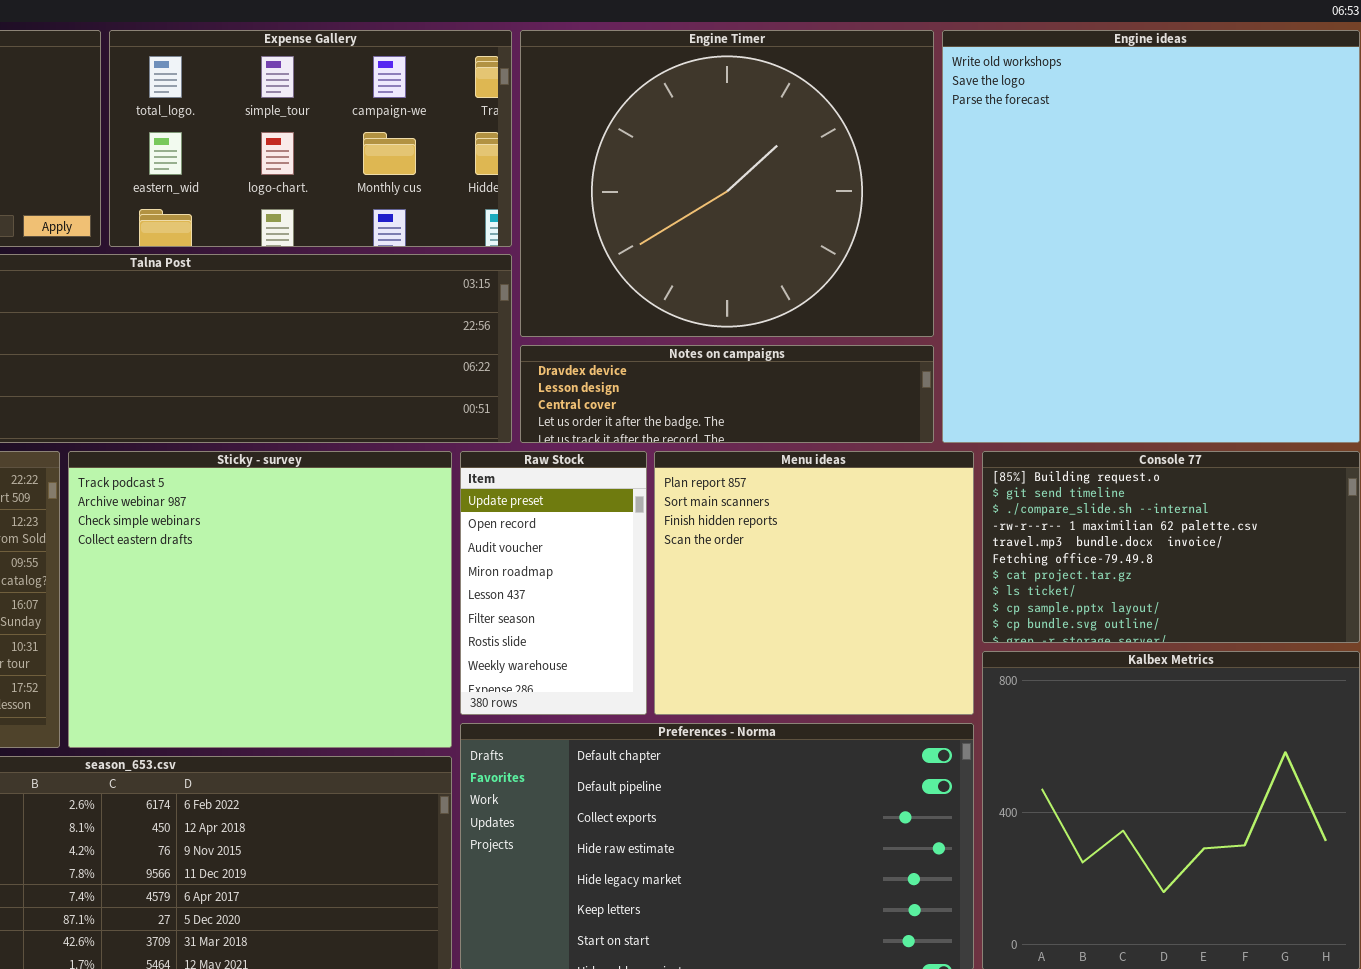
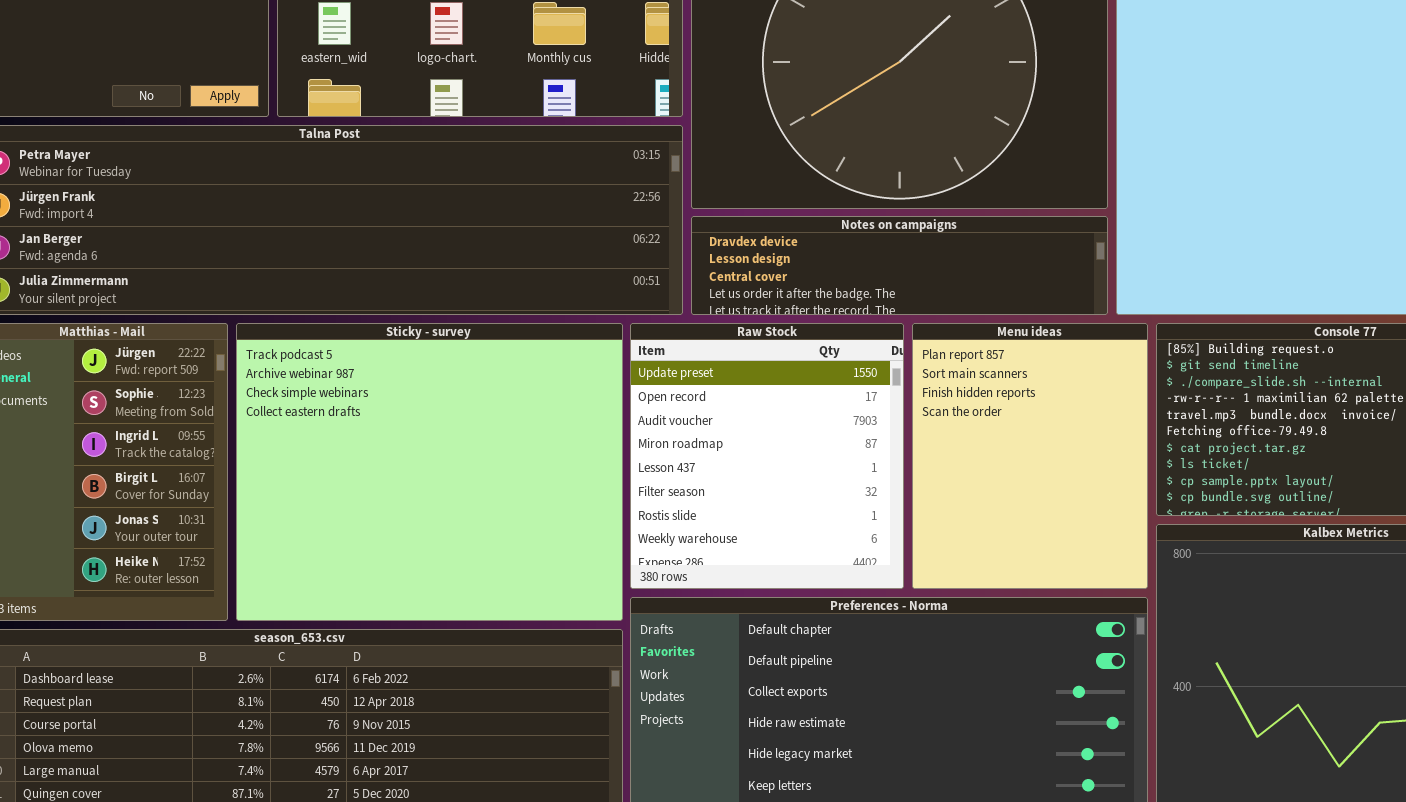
Raw Stock: [460,451,647,715] -> [630,323,904,589], resized
Menu ideas: [654,451,974,715] -> [912,323,1148,589], resized

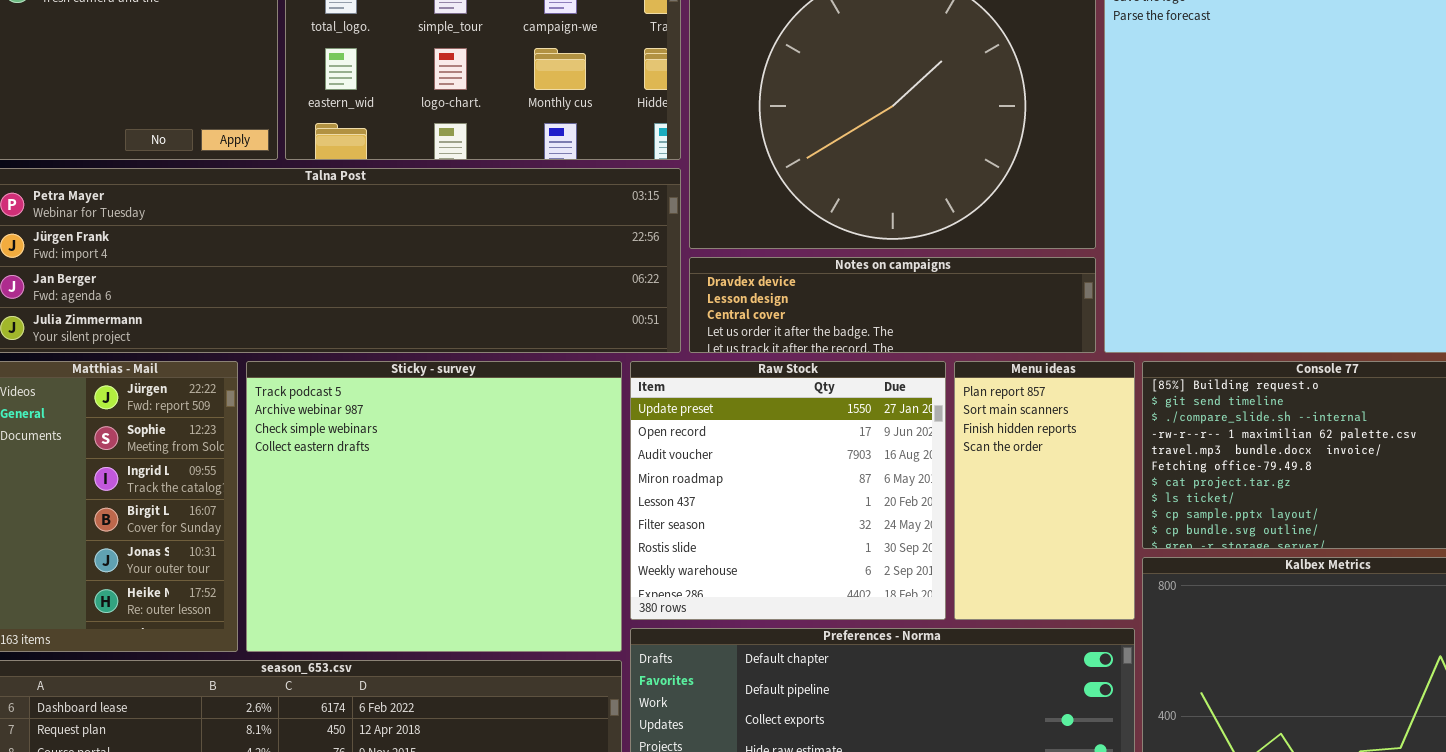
Raw Stock: [630,323,904,589] -> [630,361,946,620], resized
Menu ideas: [912,323,1148,589] -> [954,361,1135,620], resized

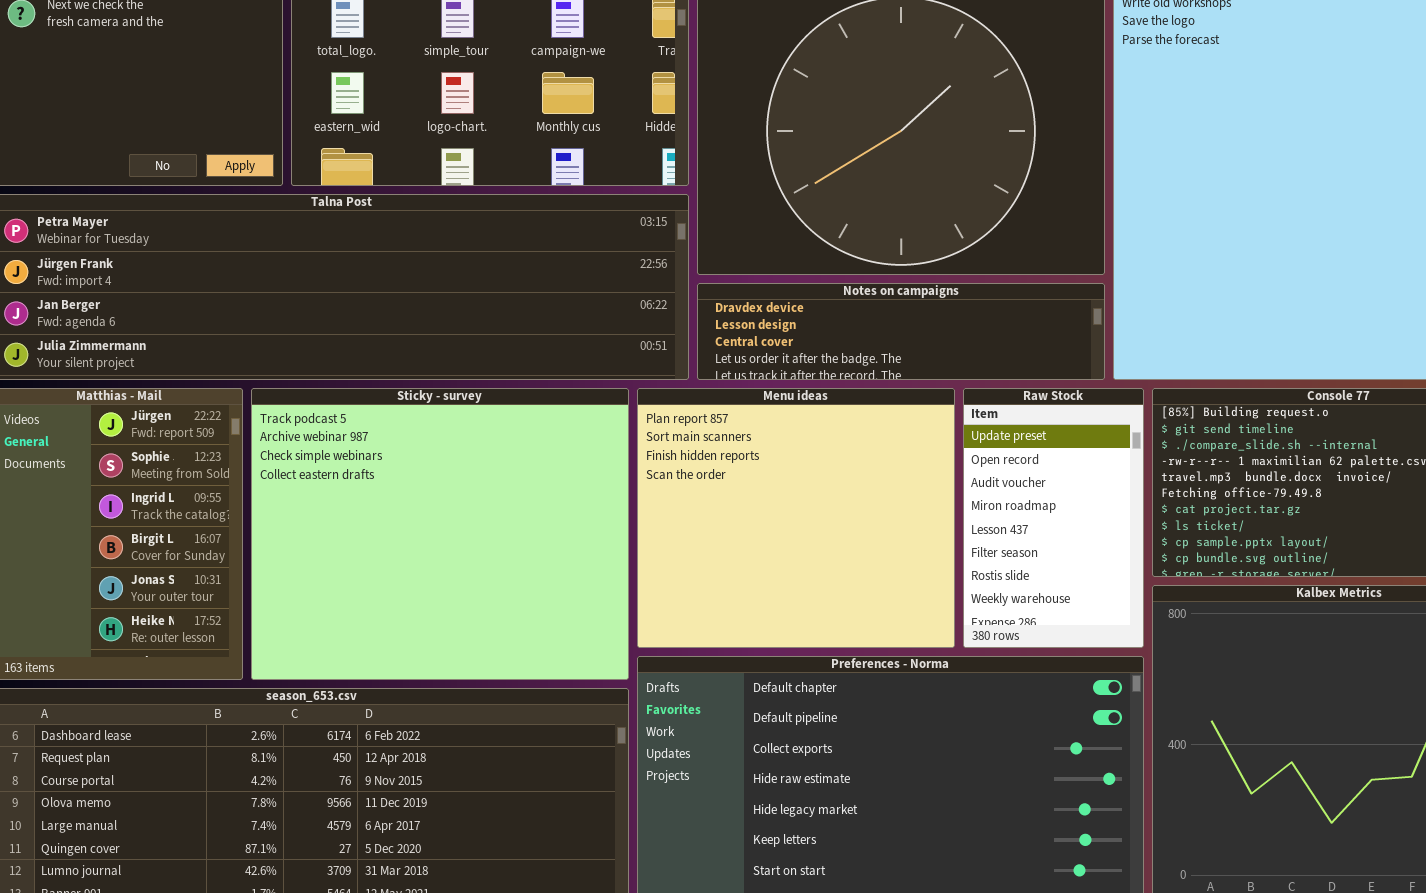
Raw Stock: [630,361,946,620] -> [963,388,1144,648], moved, resized
Menu ideas: [954,361,1135,620] -> [637,388,955,648], moved, resized

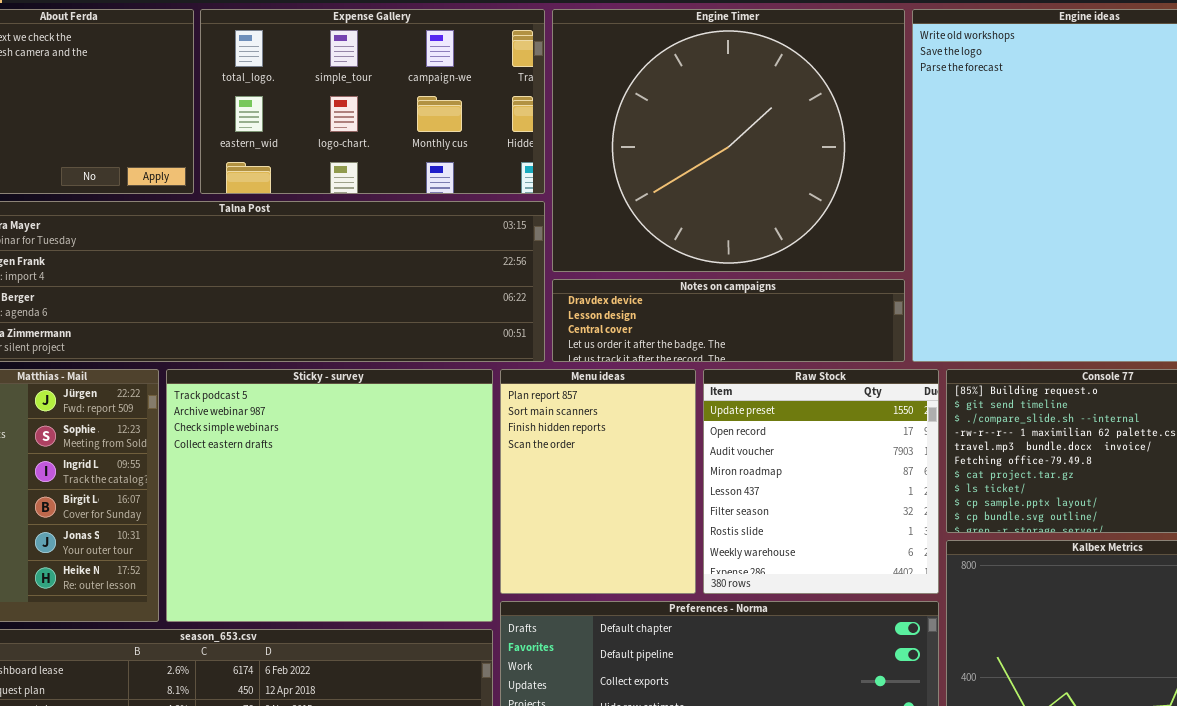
Menu ideas: [637,388,955,648] -> [500,369,696,594], resized
Raw Stock: [963,388,1144,648] -> [703,369,939,594], resized

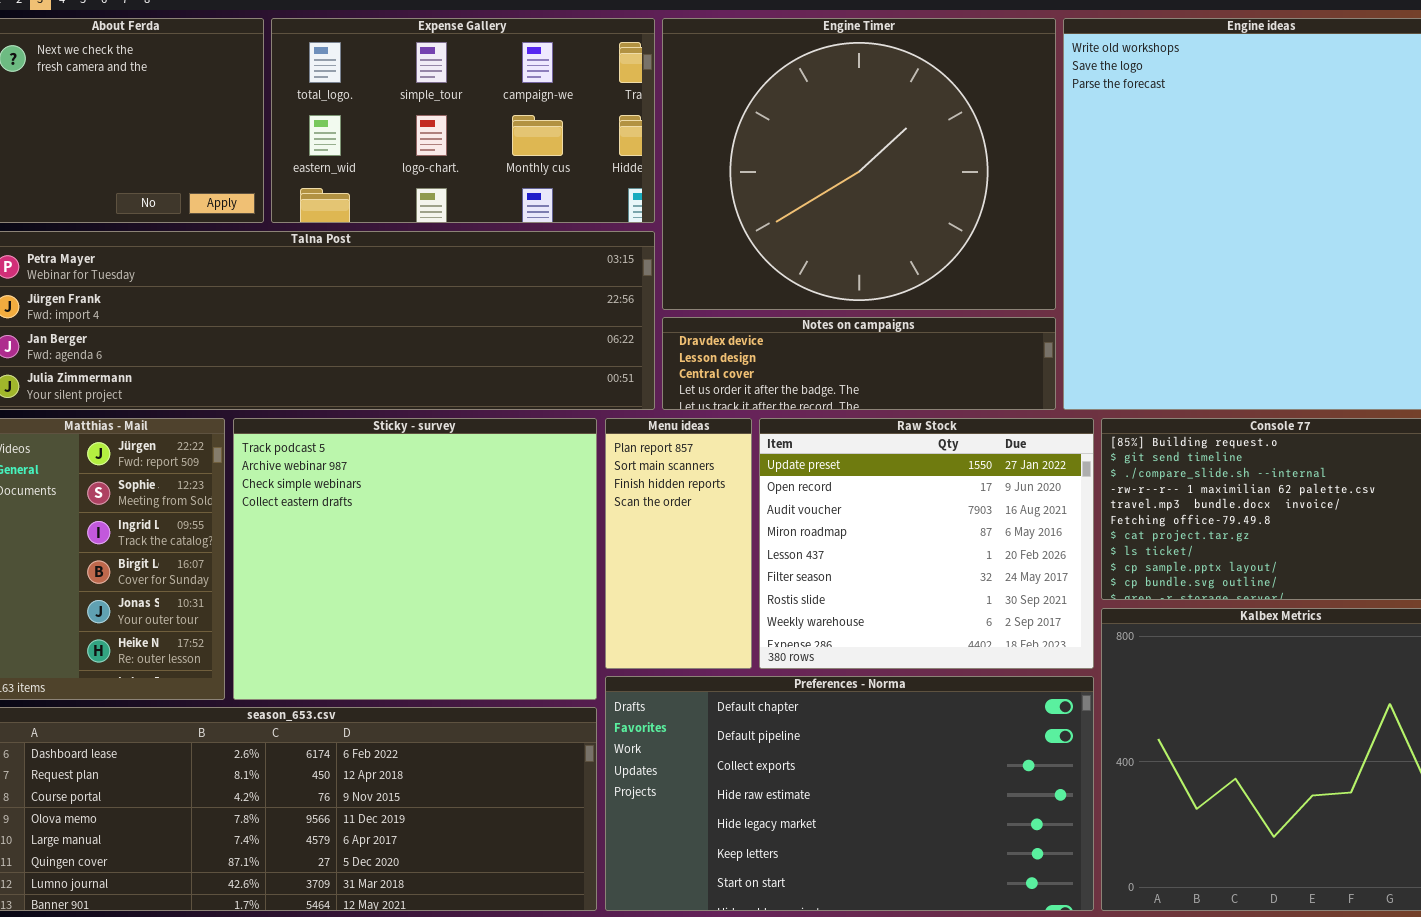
Menu ideas: [500,369,696,594] -> [605,418,752,669], resized
Raw Stock: [703,369,939,594] -> [759,418,1094,669], resized

